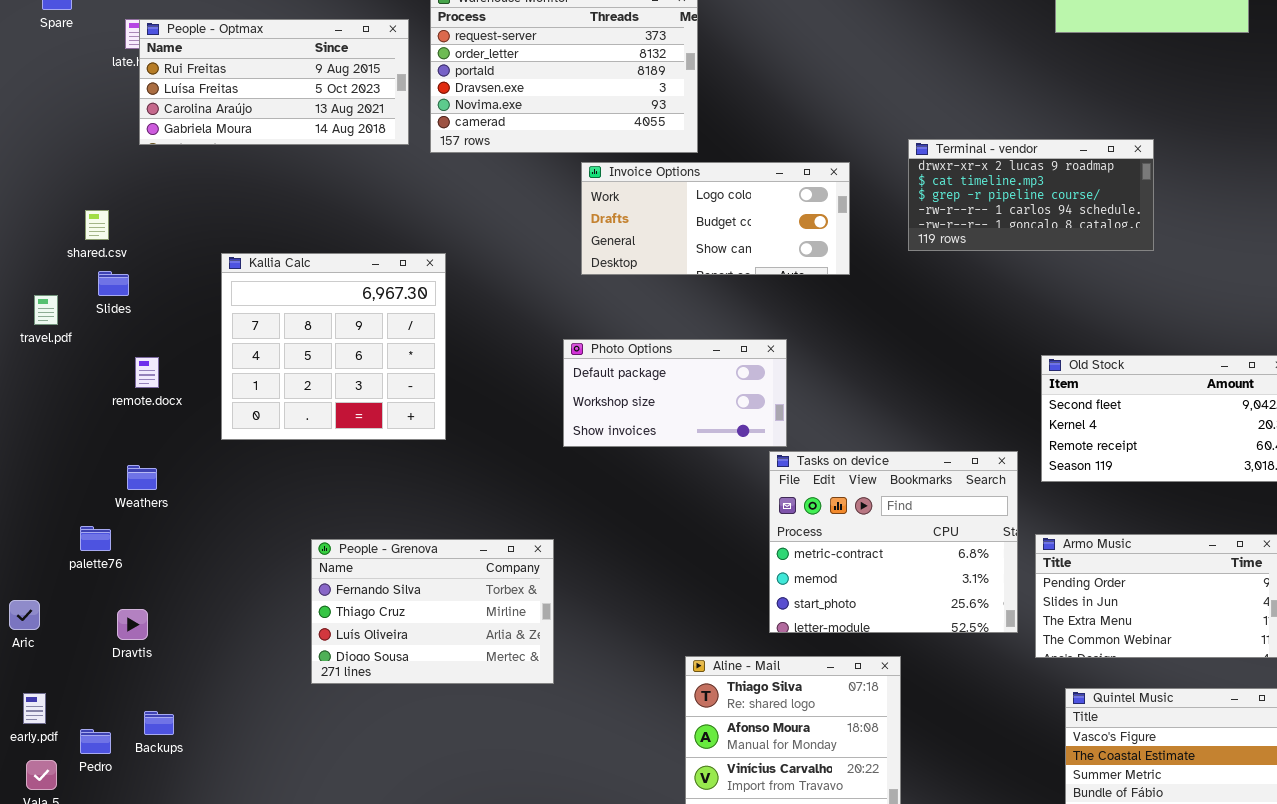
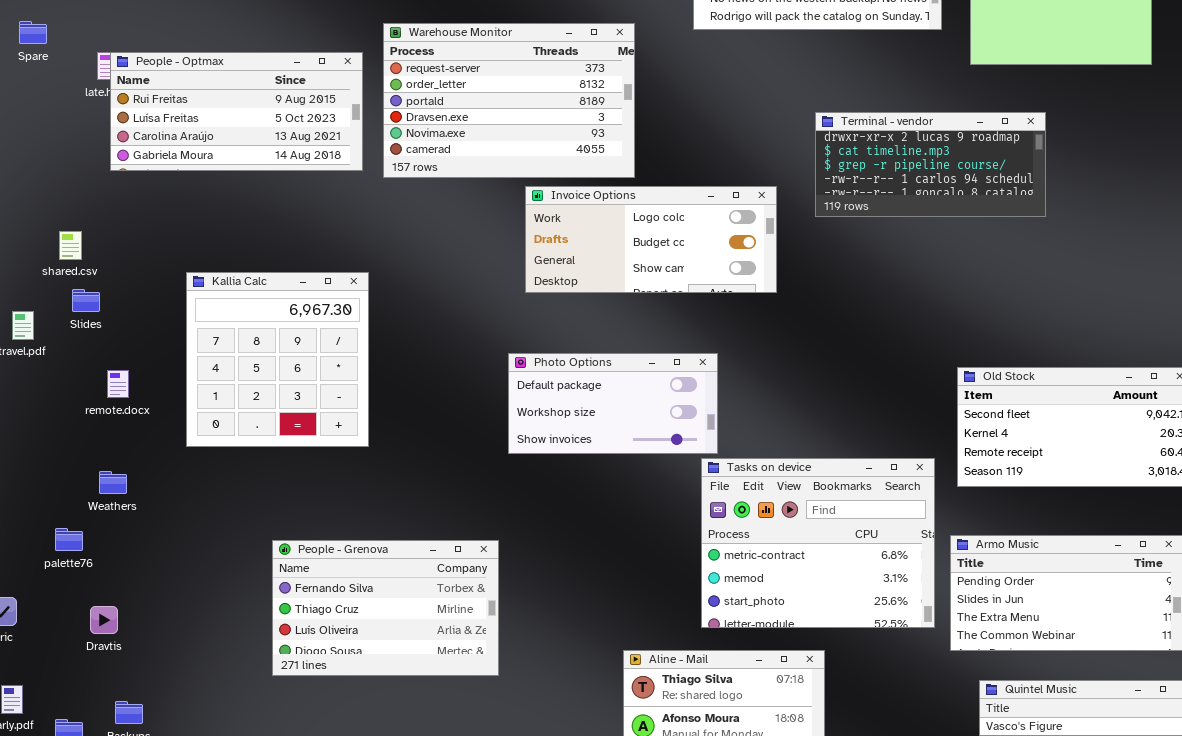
Terminal - vendor: [908,139,1154,251] -> [815,112,1046,217], moved
Kallia Calc: [221,253,446,440] -> [186,272,369,447], resized

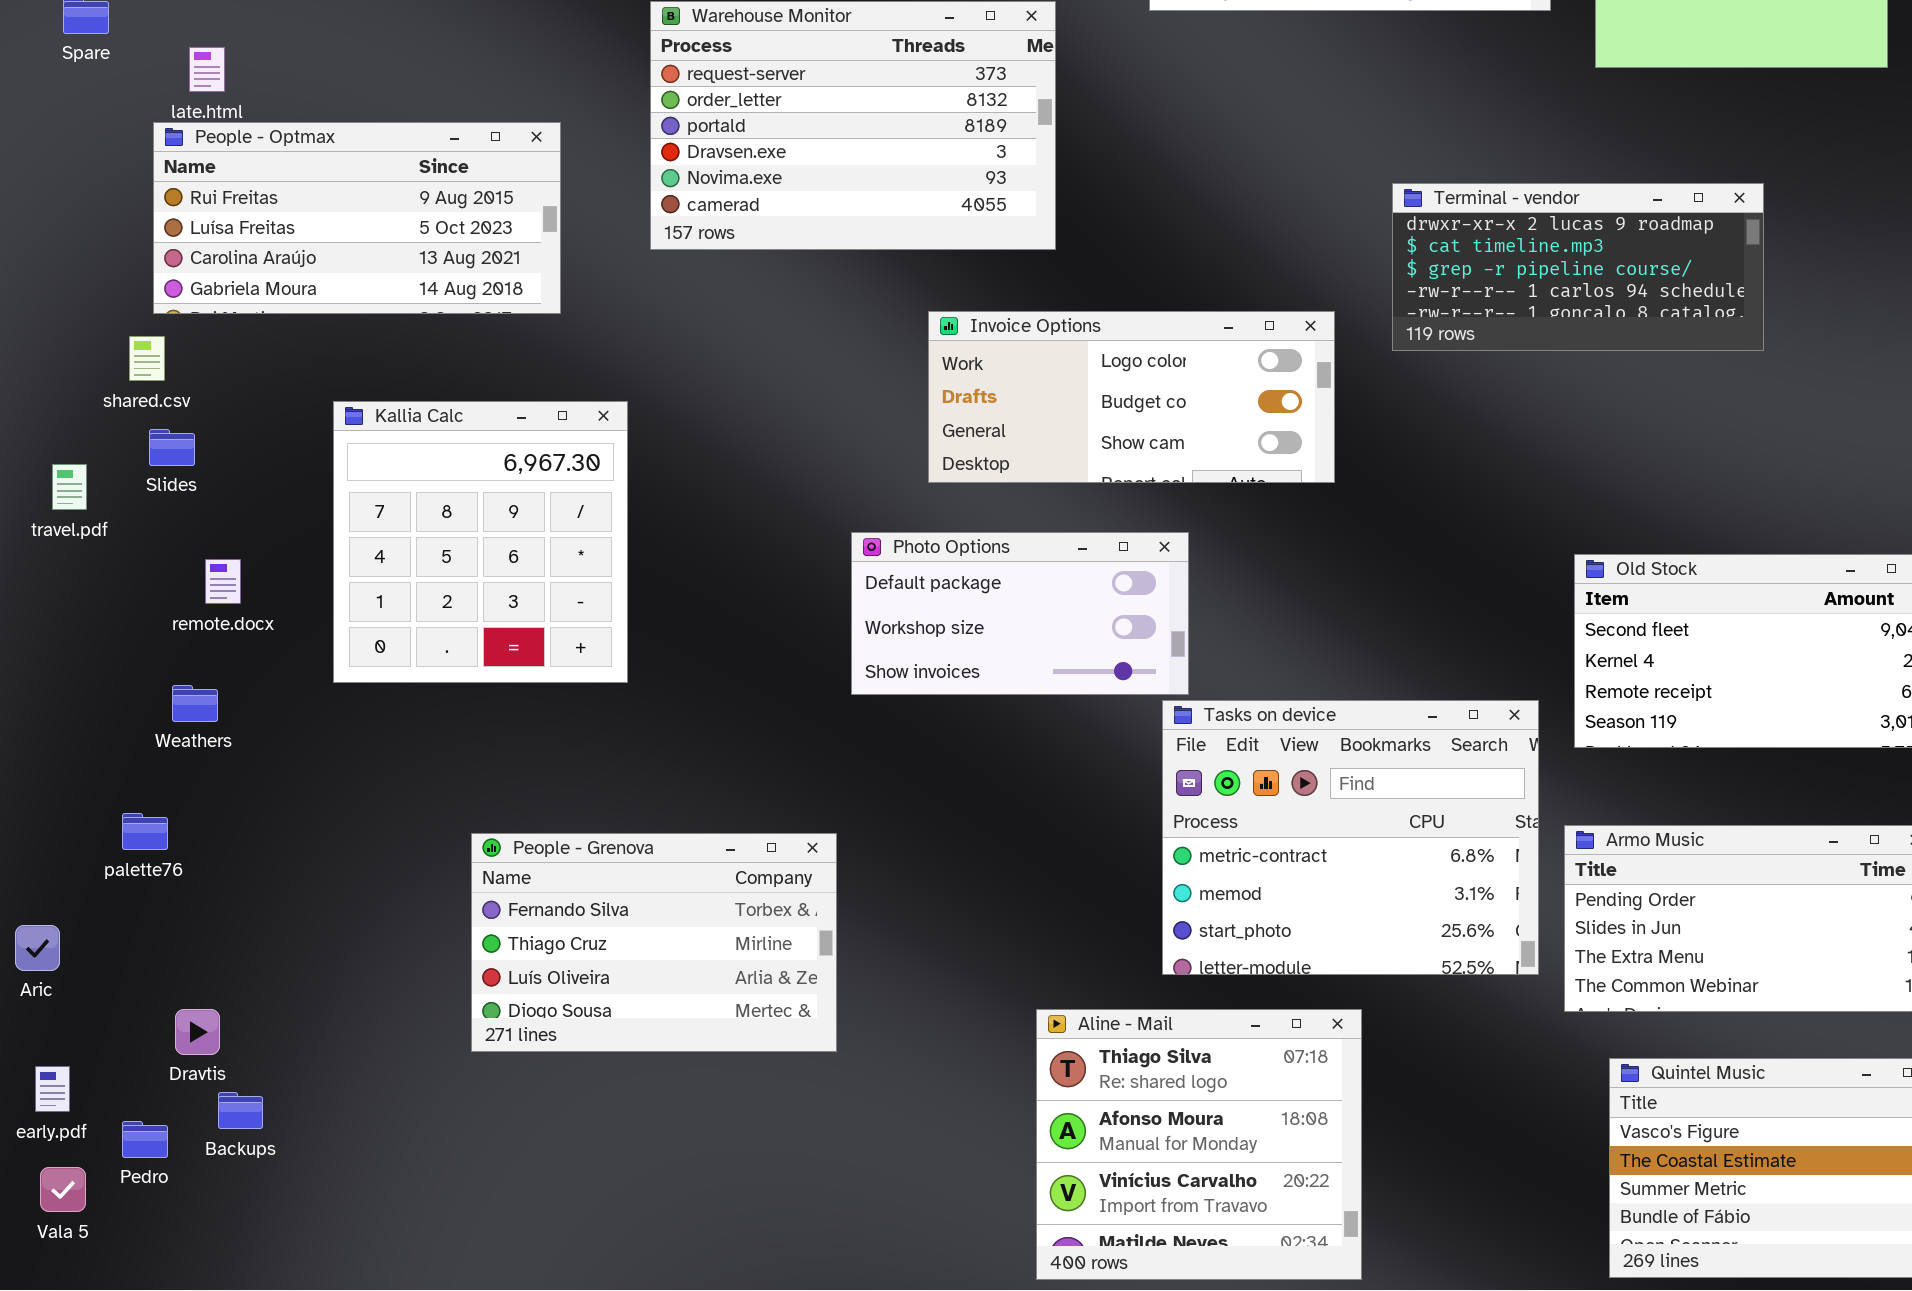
People - Optmax: [110,52,363,171] -> [153,122,561,314], moved
Terminal - vendor: [815,112,1046,217] -> [1392,183,1764,351], moved
Invoice Options: [525,186,777,293] -> [928,311,1335,483], moved
Weathers: [99,471,127,494] -> [172,685,218,722], moved
Dravtis: [90,606,118,634] -> [175,1009,220,1055], moved

